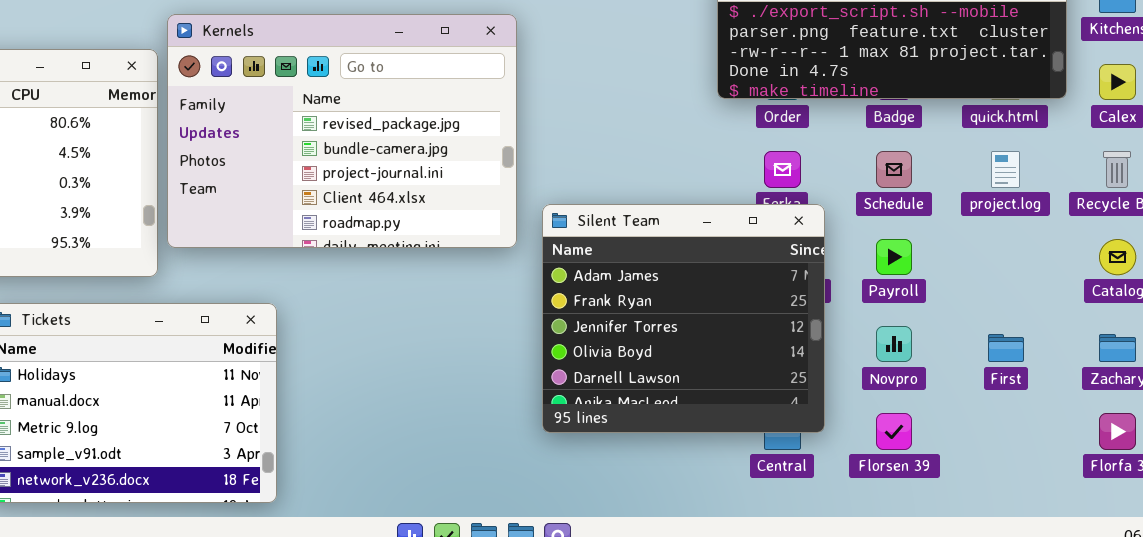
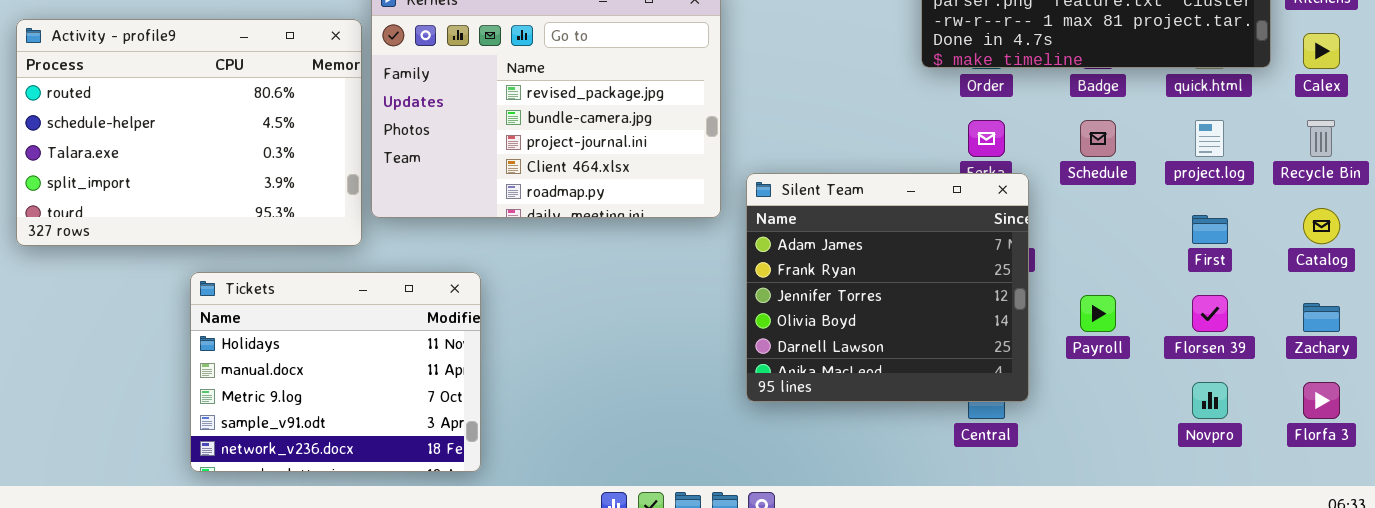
Payroll: [876,239,912,275] -> [1080,295,1116,332], moved
Novpro: [876,326,912,362] -> [1192,382,1228,419], moved
First: [988,334,1024,362] -> [1192,215,1228,244], moved
Florsen 39: [876,413,912,450] -> [1192,295,1228,332], moved

